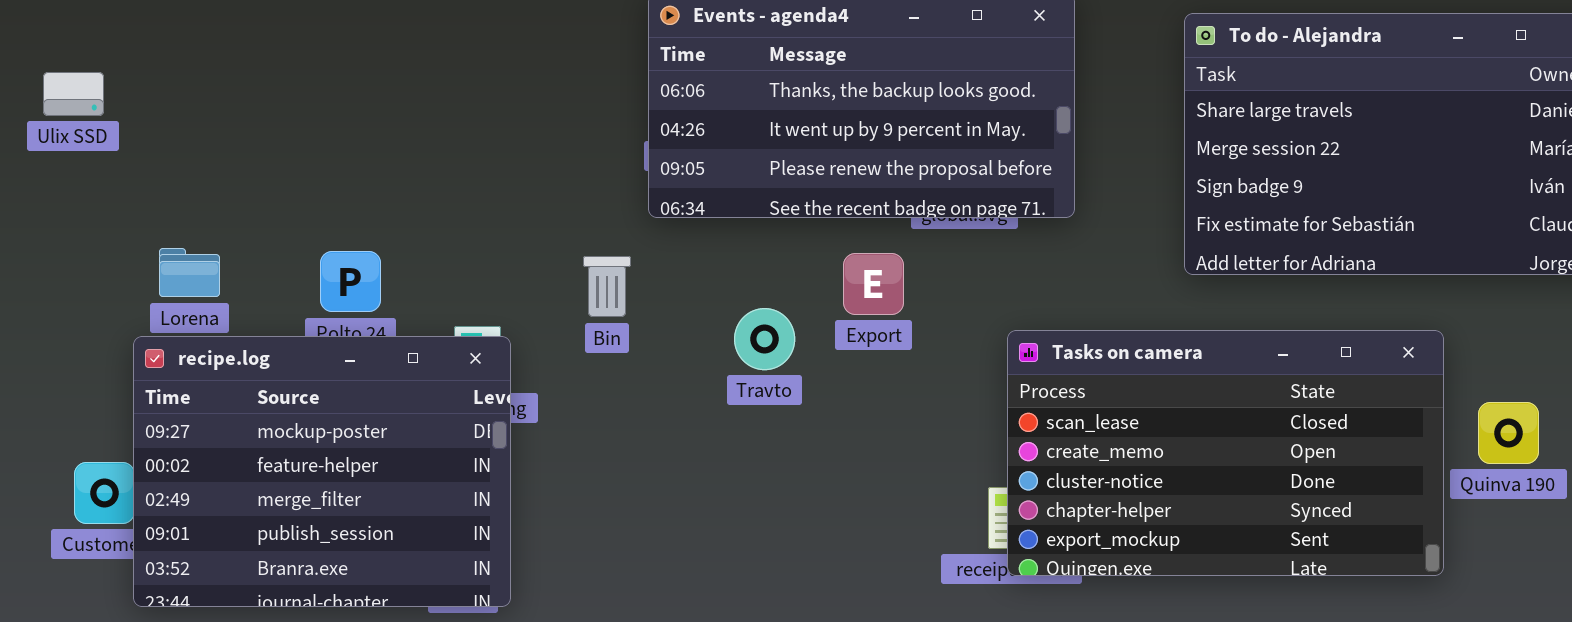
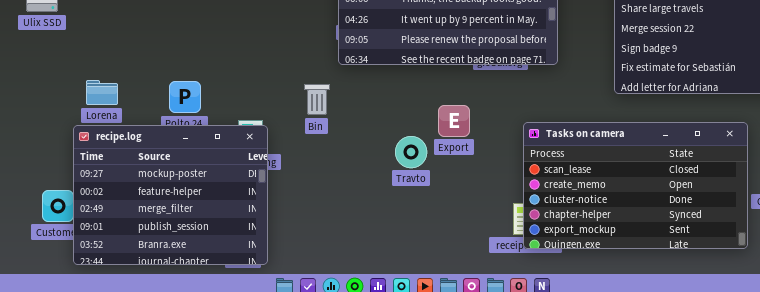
Export: [843,253,904,315] -> [438,105,470,137], moved
Travto: [734,308,795,370] -> [395,136,427,168], moved

